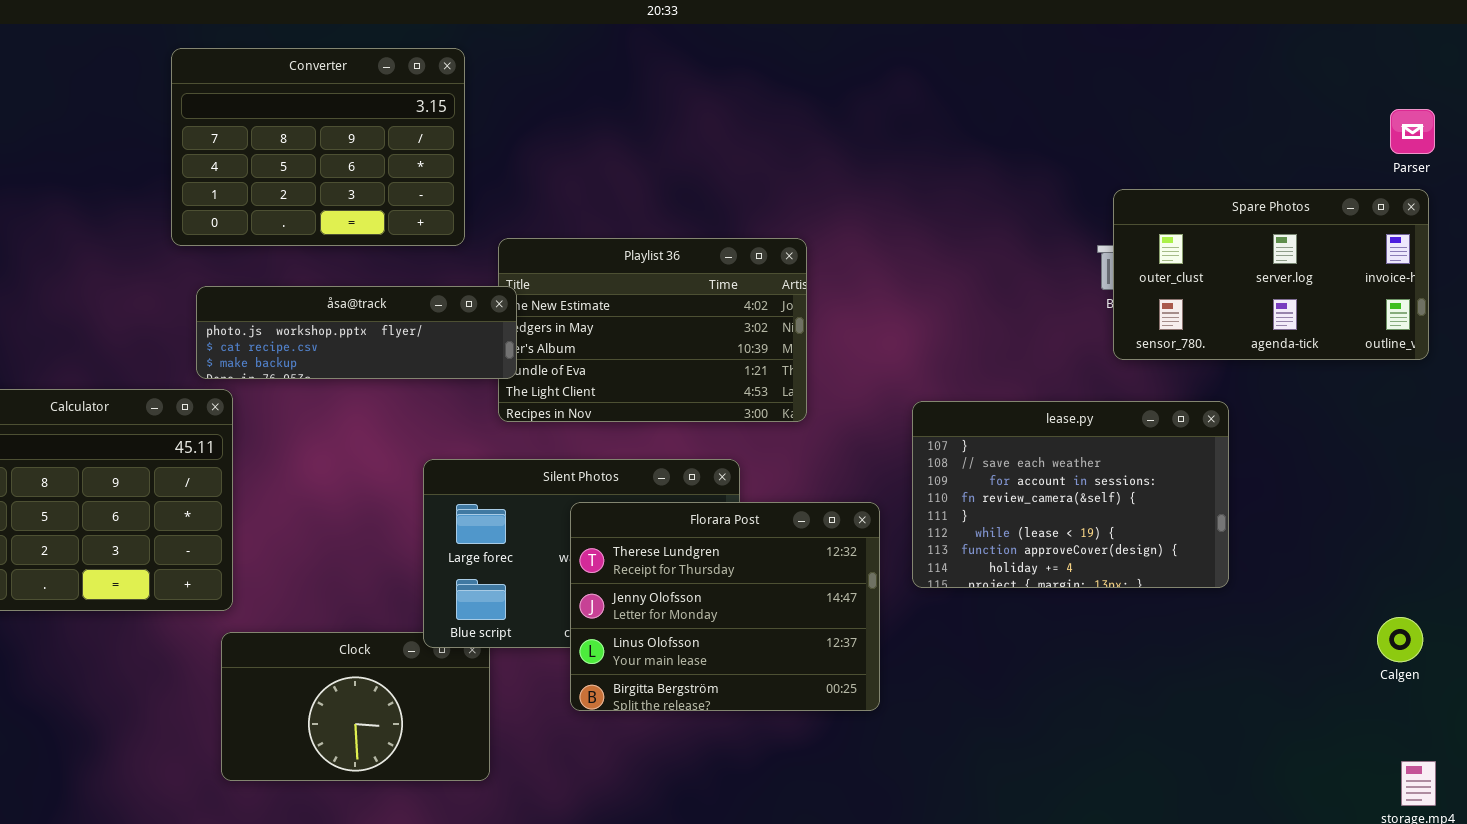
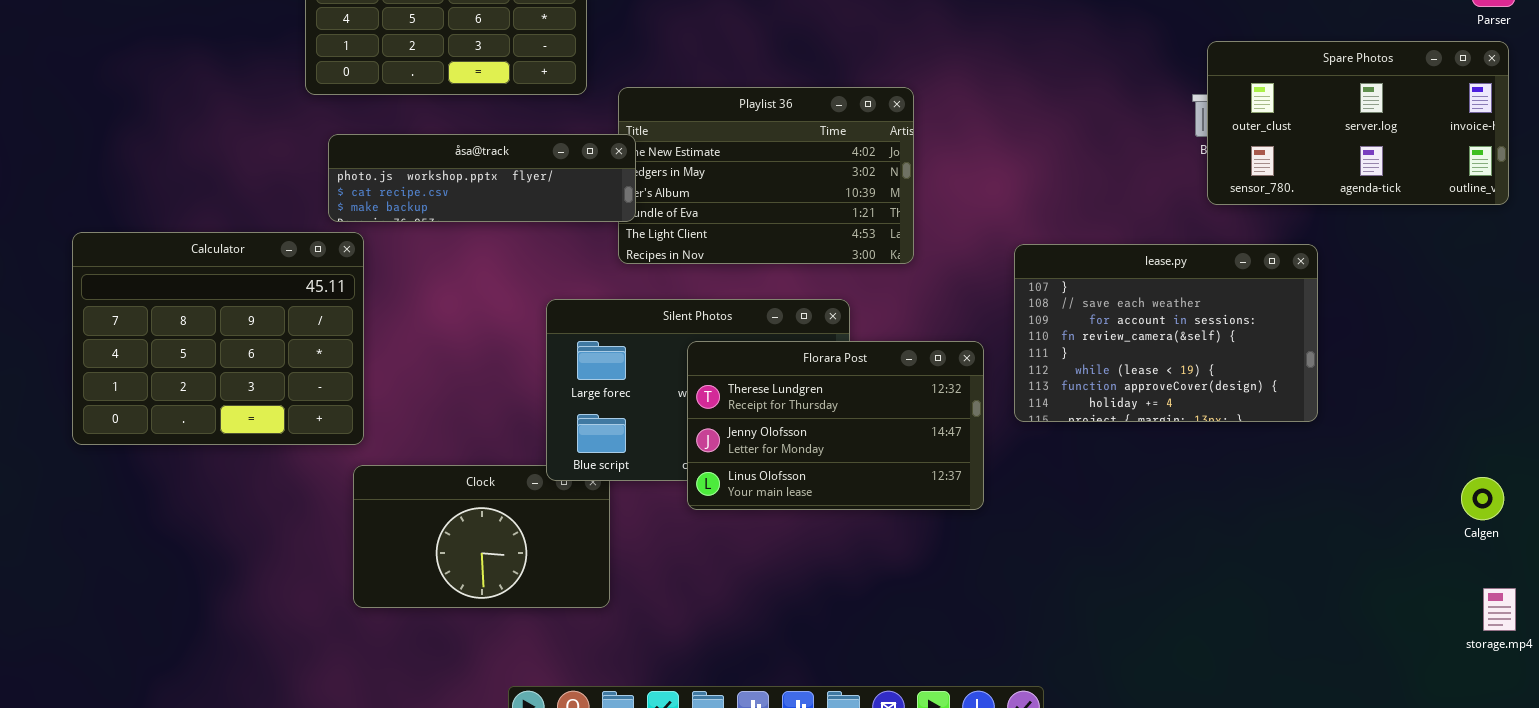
Florara Post: [570,502,880,711] -> [687,341,984,510], resized
Calgen: [1377,617,1423,662] -> [1461,477,1504,520], moved

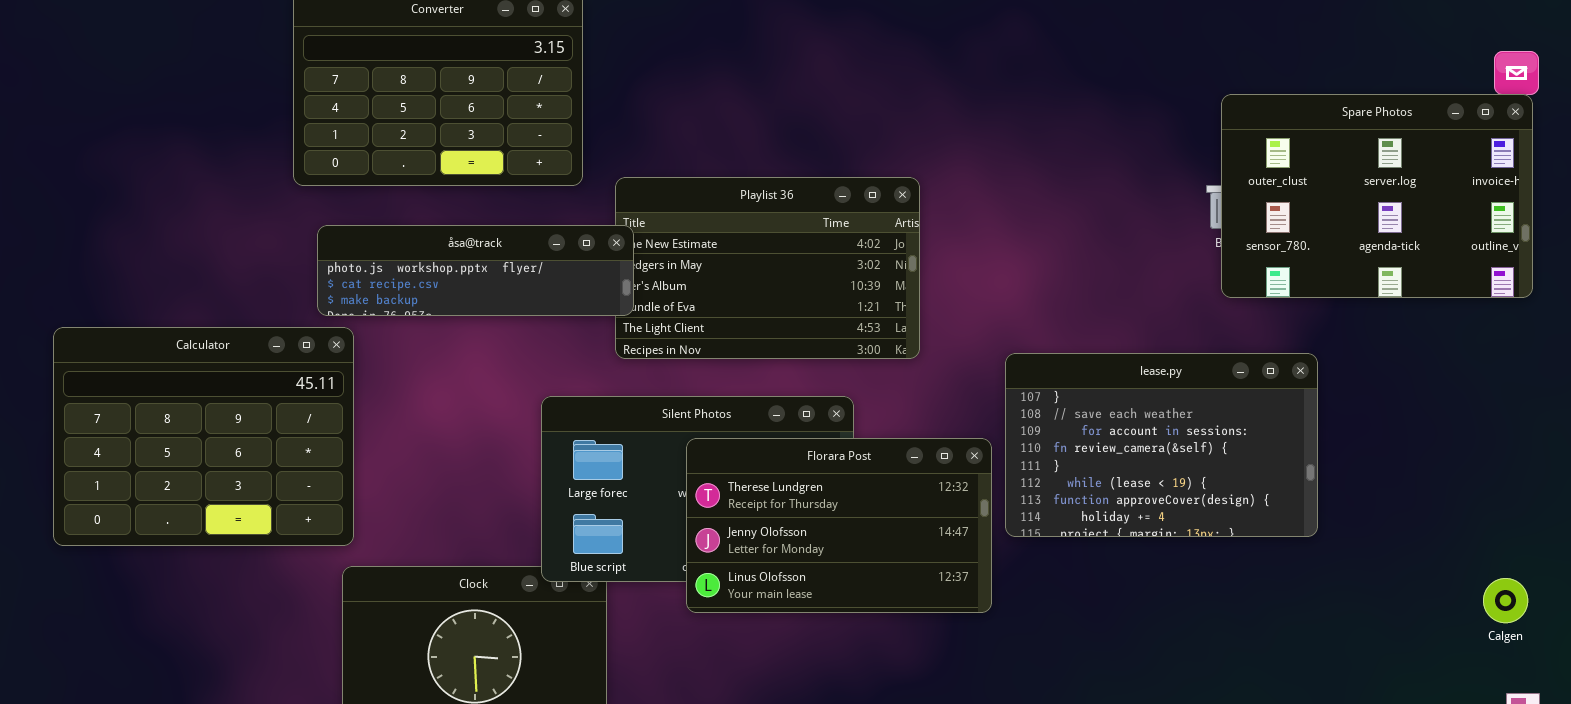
Spare Photos: [1207,41,1509,205] -> [1221,94,1533,298], resized
lease.py: [1014,244,1318,422] -> [1005,353,1318,537], moved

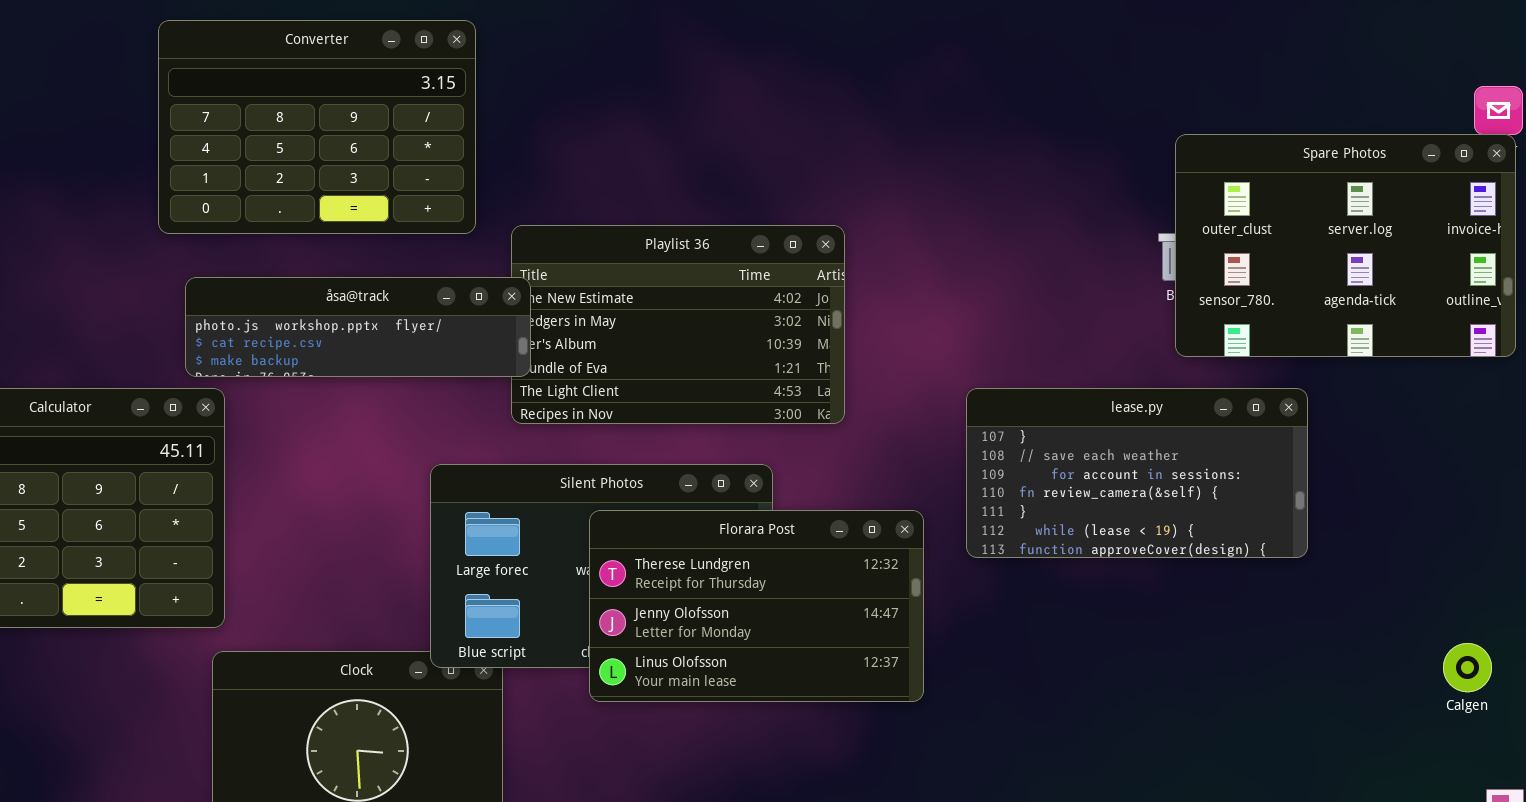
lease.py: [1005,353,1318,537] -> [966,388,1308,558], moved, resized
Calgen: [1483,578,1528,623] -> [1443,643,1492,692], moved

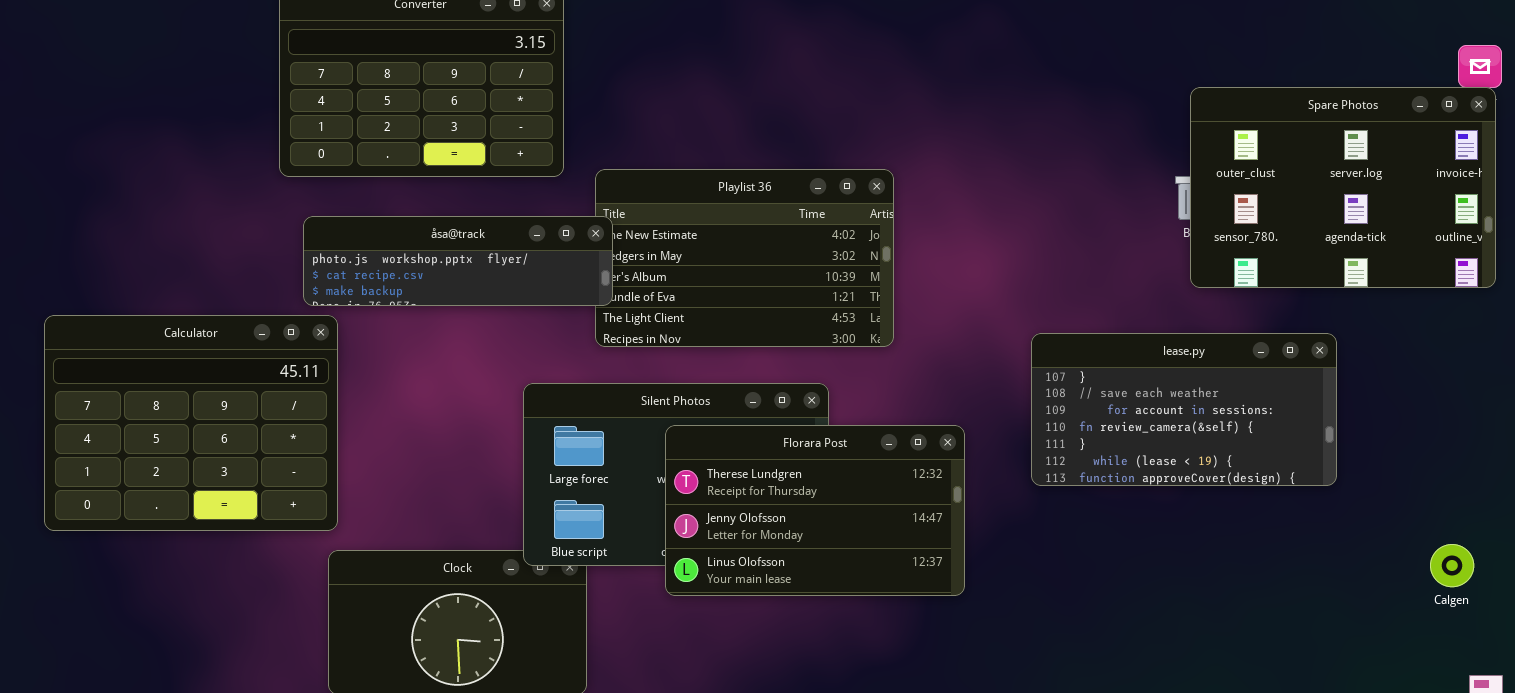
lease.py: [966,388,1308,558] -> [1031,333,1337,486], moved

